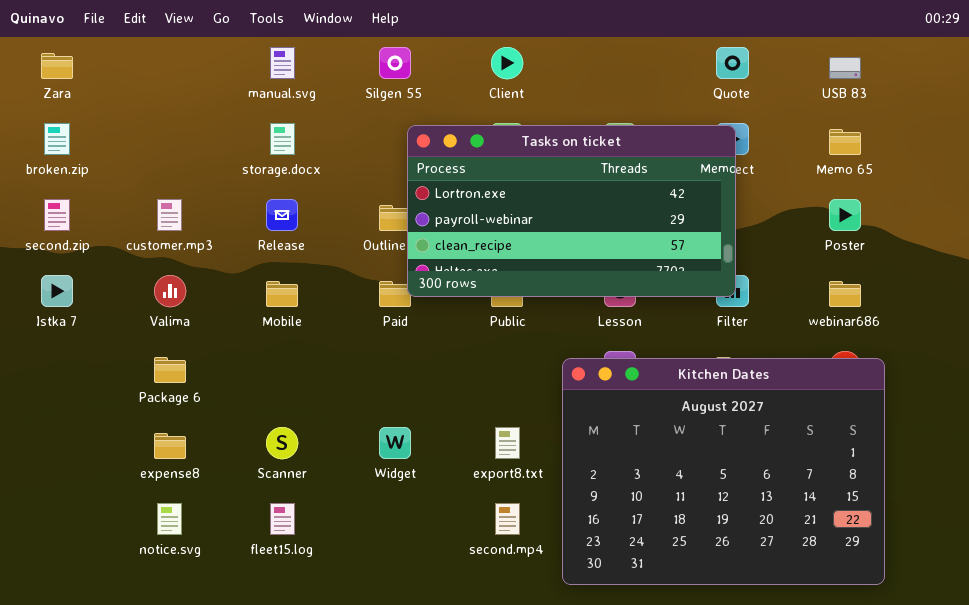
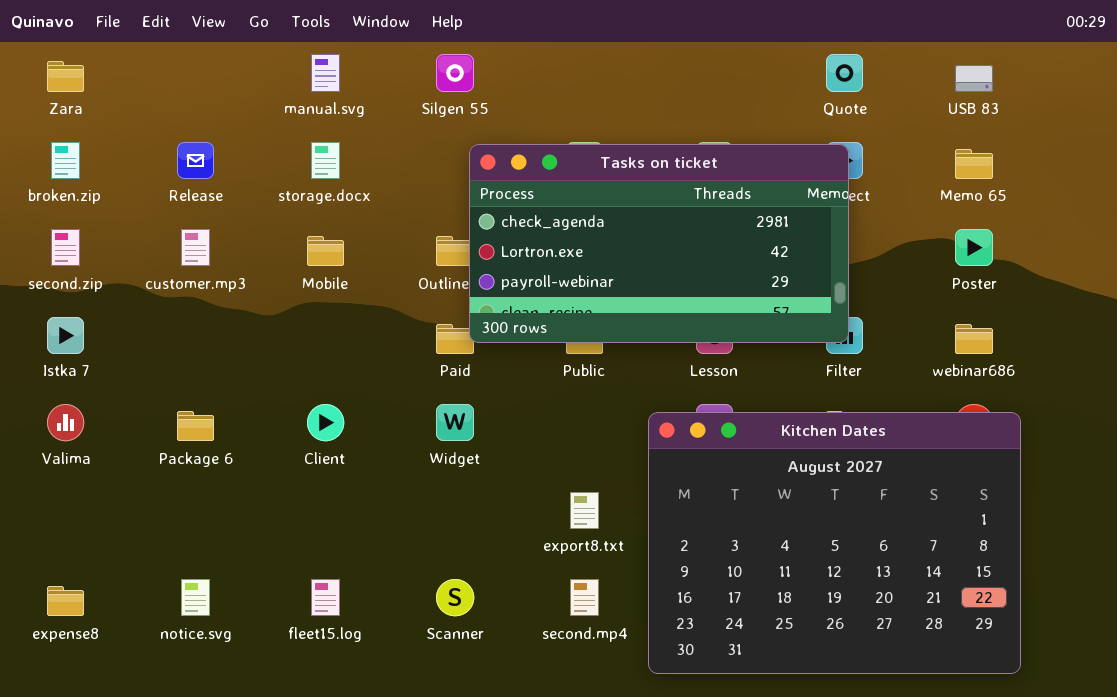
Client: [491,47,523,79] -> [307,404,344,441], moved
Tasks on ticket: [407,125,736,297] -> [469,144,849,343], scrolled up 1 row
Release: [266,199,298,231] -> [177,142,214,179], moved
Valima: [154,275,186,307] -> [47,404,84,441], moved
Mobile: [266,281,298,307] -> [307,236,344,266], moved
Scanner: [266,427,298,459] -> [436,579,474,616], moved
Widget: [379,427,411,459] -> [436,404,474,441], moved
expense8: [154,433,186,459] -> [47,586,84,616], moved

